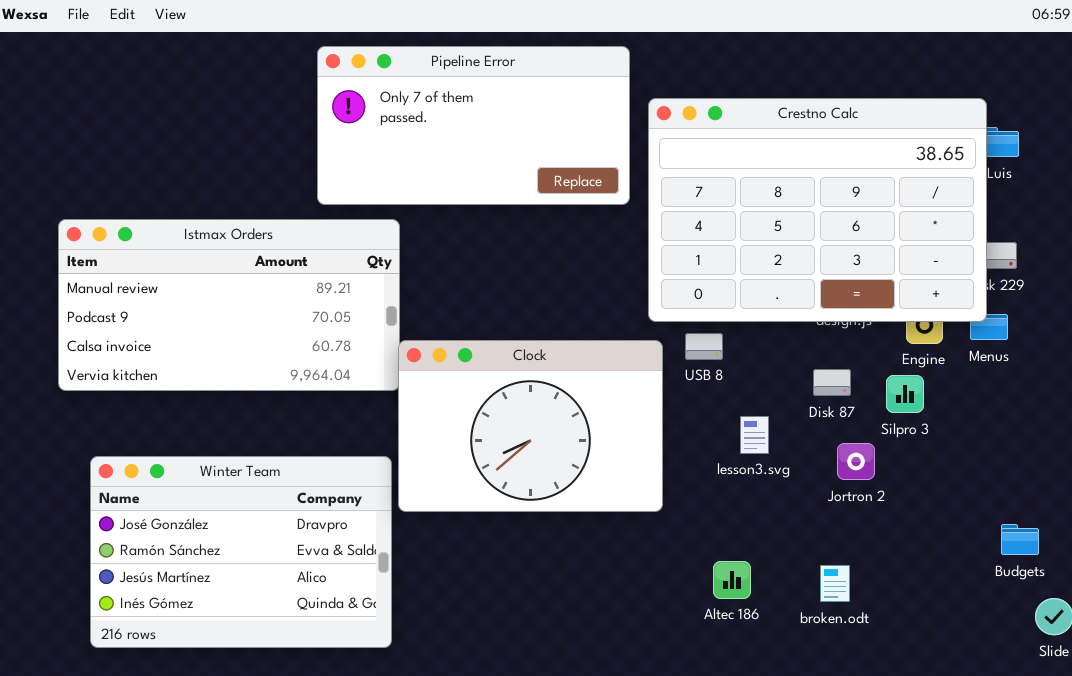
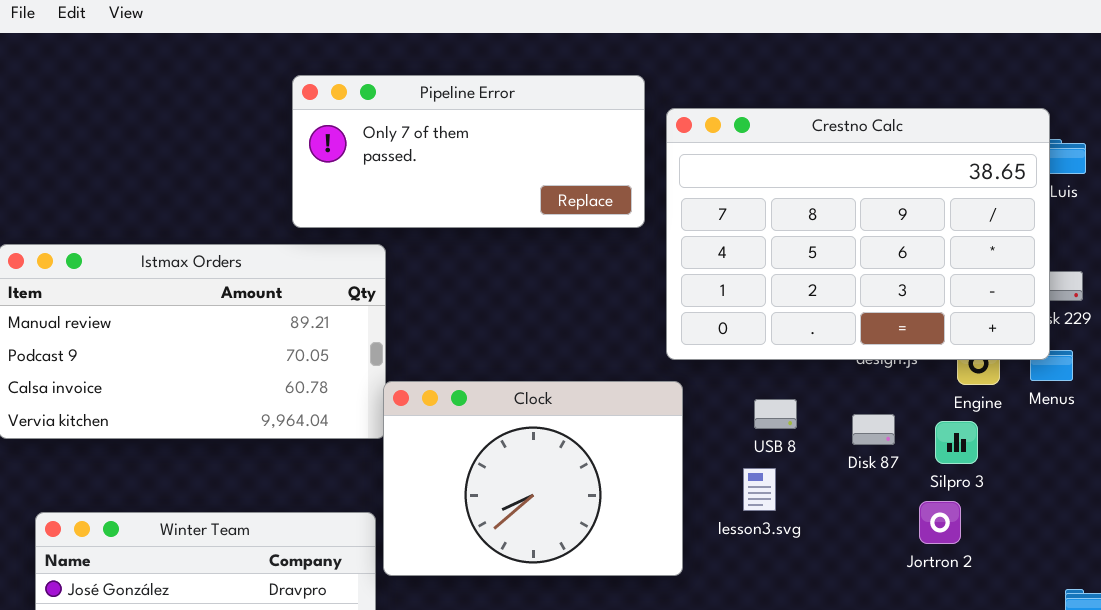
Pipeline Error: [317,46,630,205] -> [292,75,645,228], resized
USB 8: [685,333,723,360] -> [754,399,797,429], moved
lesson3.svg: [740,416,769,454] -> [743,468,776,511], moved
Jortron 2: [837,443,875,480] -> [919,501,961,544], moved

